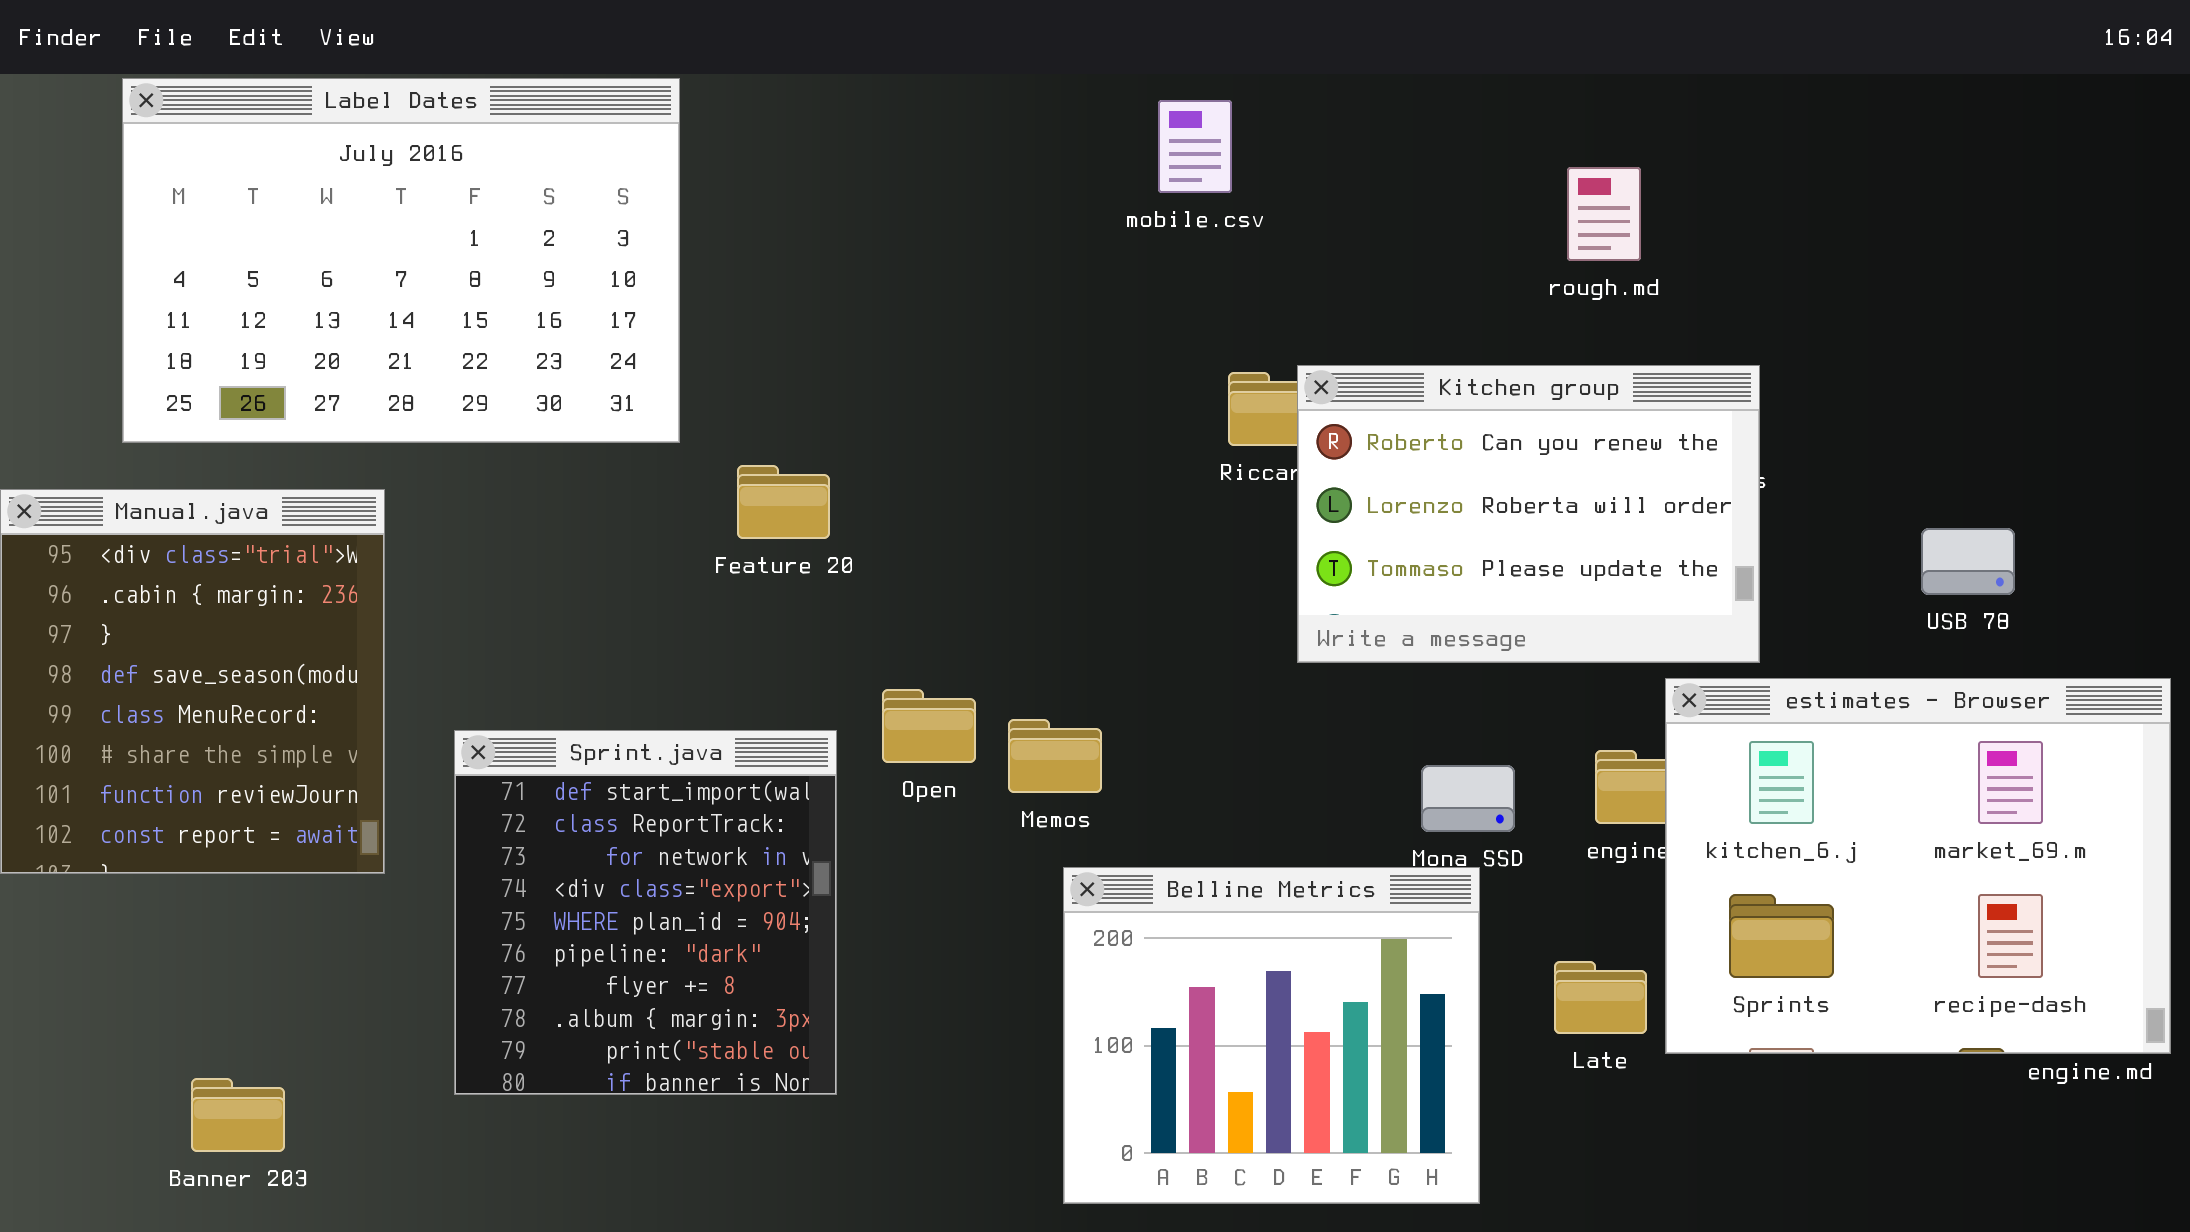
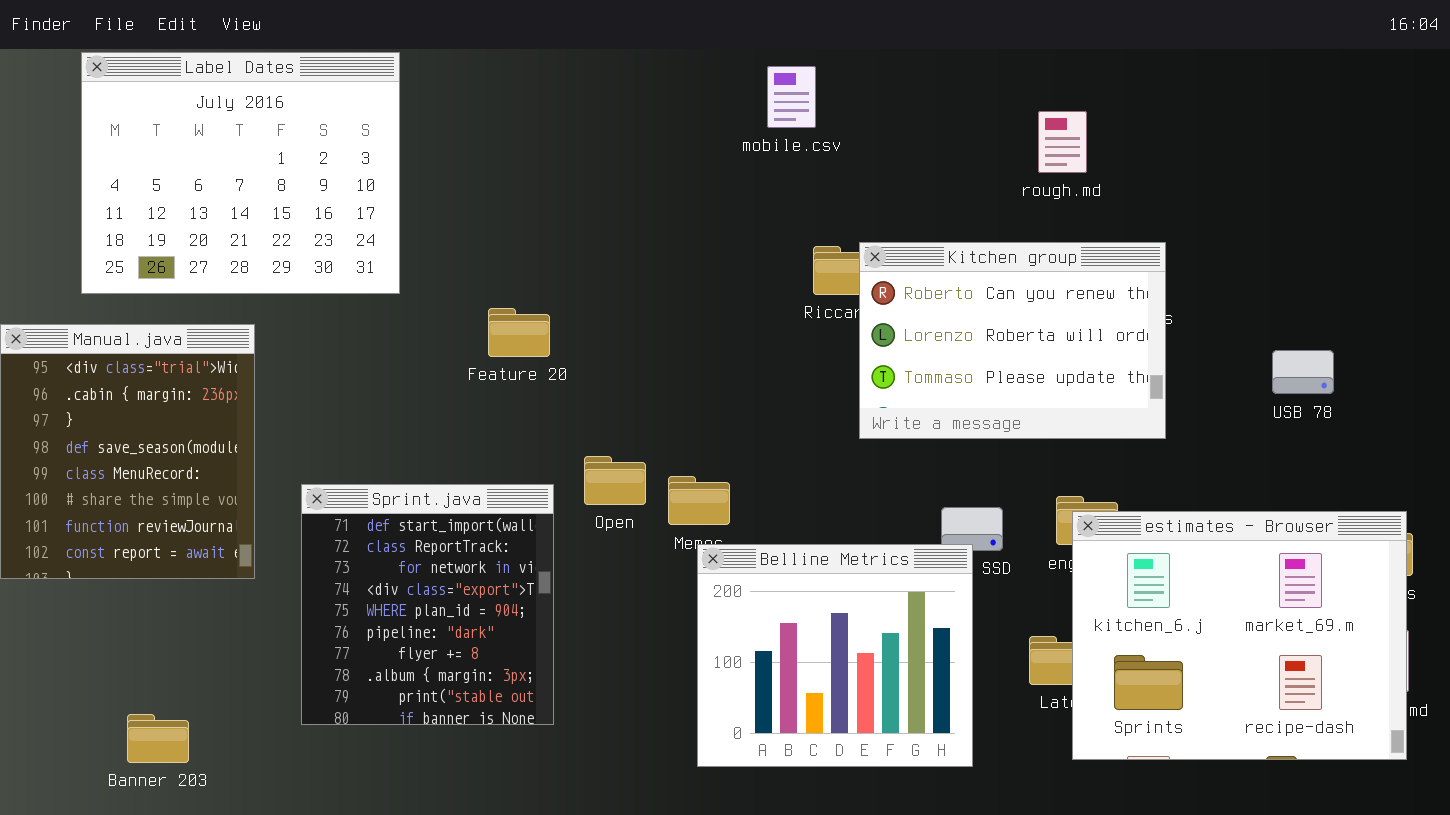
Label Dates: [122,78,680,443] -> [81,52,400,294], resized
estimates - Browser: [1665,678,2171,1054] -> [1072,511,1407,760], moved
Belline Metrics: [1063,867,1480,1204] -> [697,544,973,767], moved

